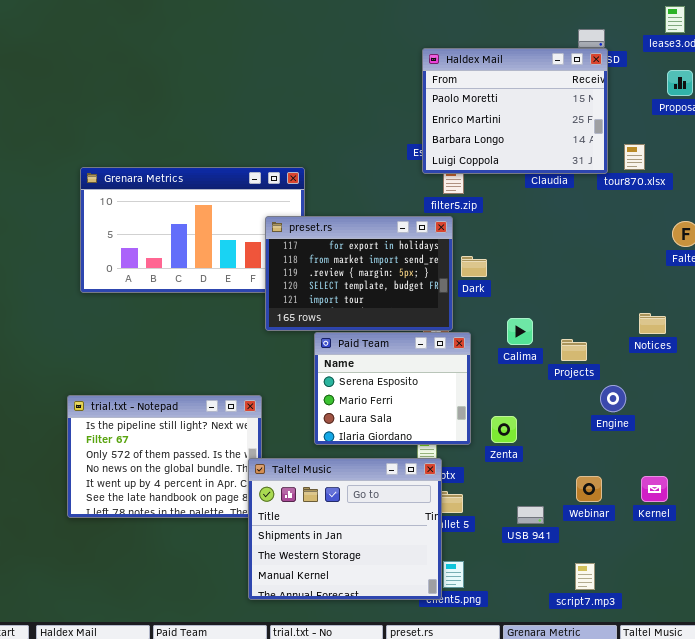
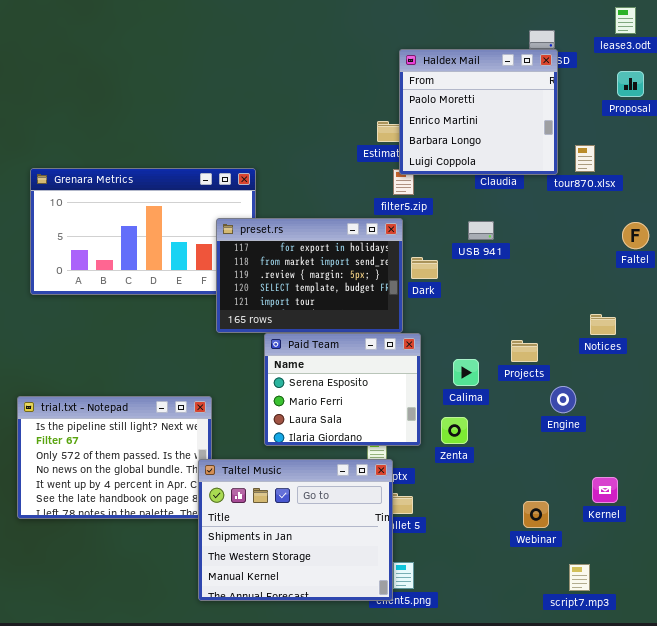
Haldex Mail: [422,48,608,174] -> [399,49,558,175], resized
Calima: [507,318,533,345] -> [453,359,479,386], moved
Webinar: [576,476,602,502] -> [523,501,549,528], moved
USB 941: [517,506,544,524] -> [468,221,494,240], moved
script7.mp3: [575,563,595,590] -> [569,564,590,591], moved

